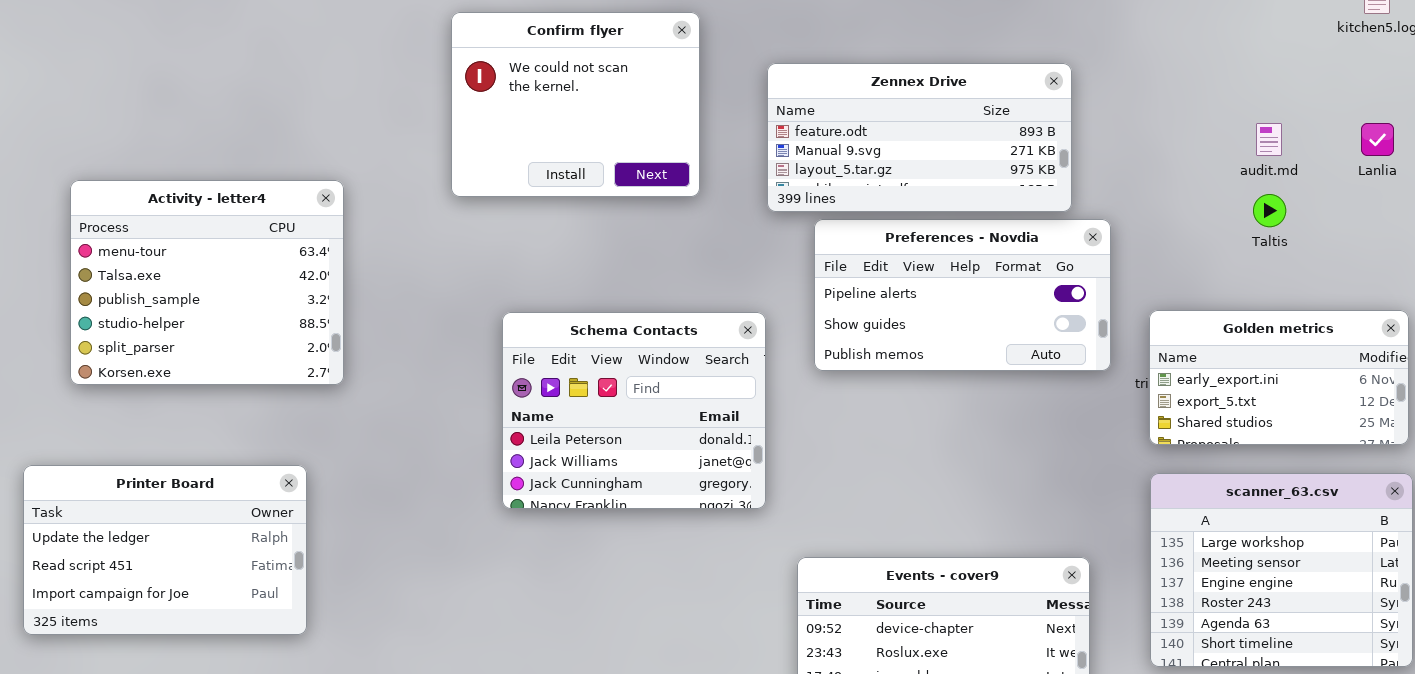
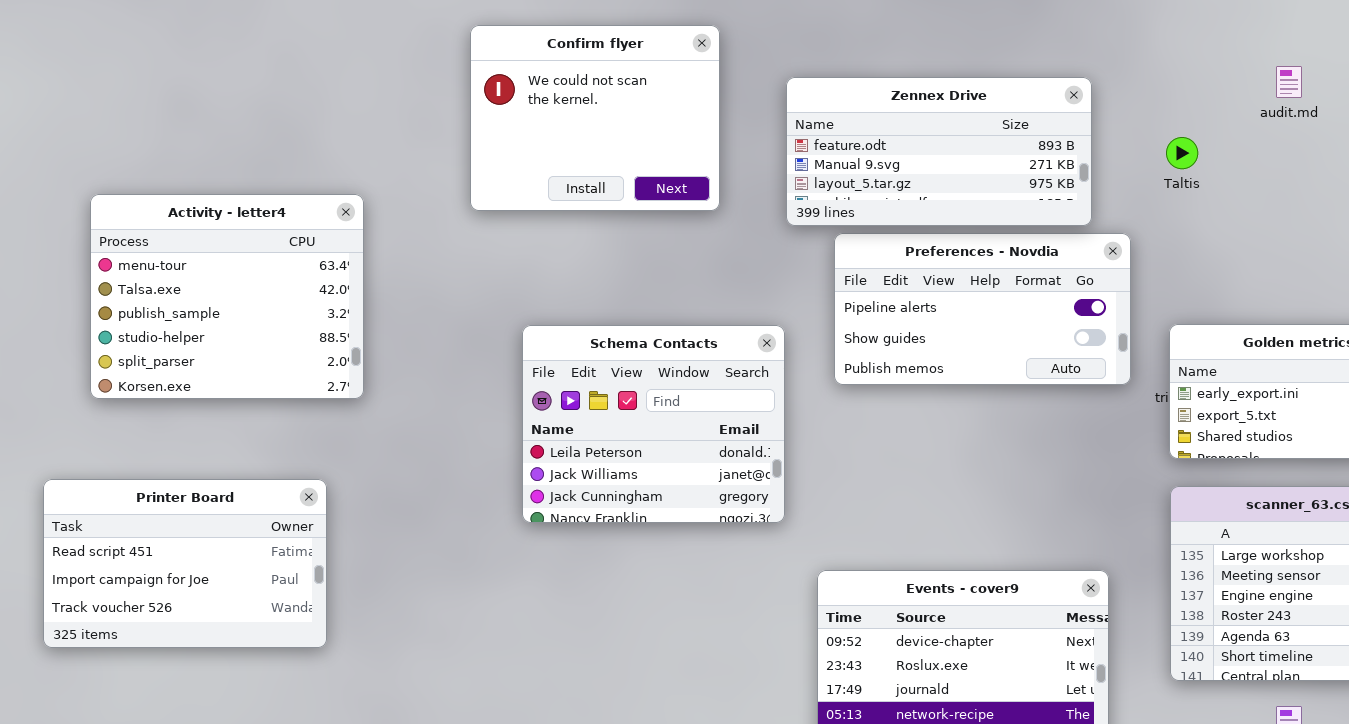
audit.md: [1256,123,1282,156] -> [1276,66,1302,98], moved
Taltis: [1253,194,1286,227] -> [1166,137,1198,169], moved
Printer Board: [23,465,307,635] -> [43,479,327,648], scrolled down 1 row

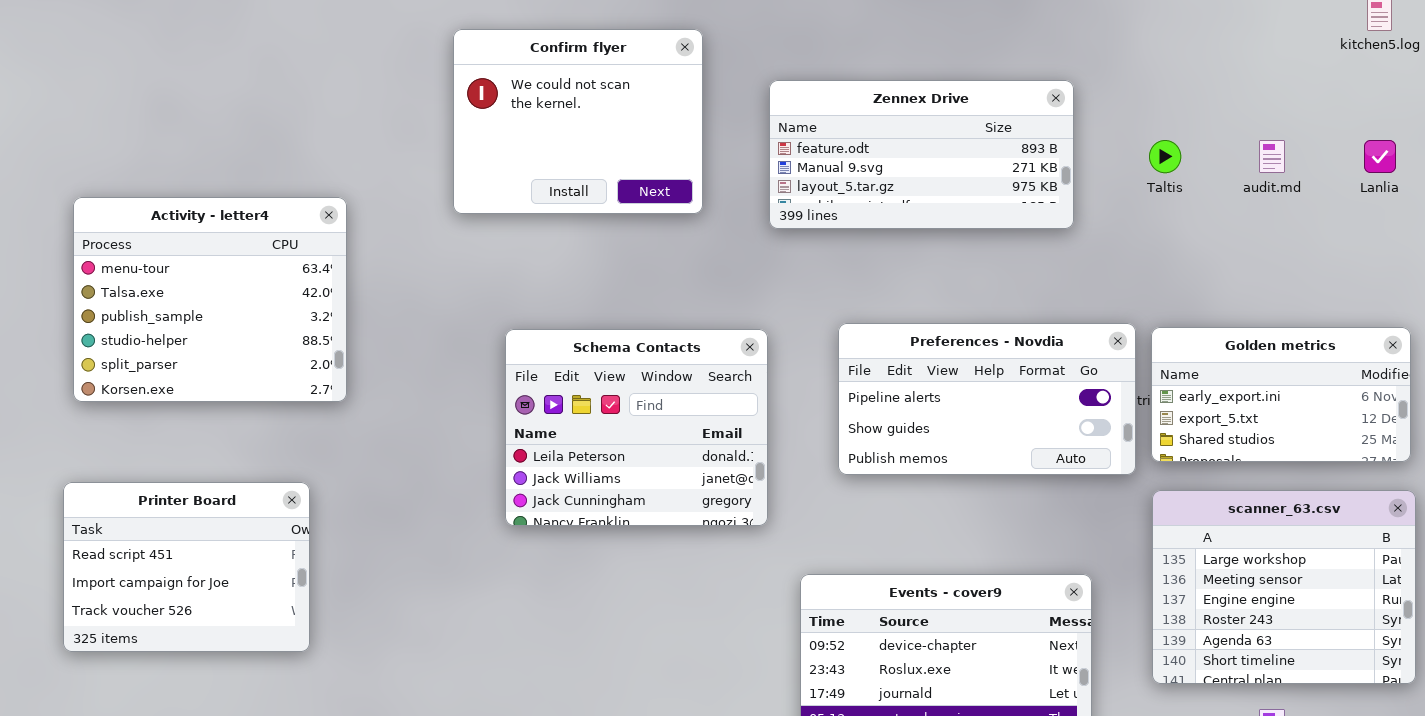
audit.md: [1276,66,1302,98] -> [1259,140,1285,173], moved
Preferences - Novdia: [834,233,1131,385] -> [838,323,1136,475], moved
Printer Board: [43,479,327,648] -> [63,482,310,652], resized

